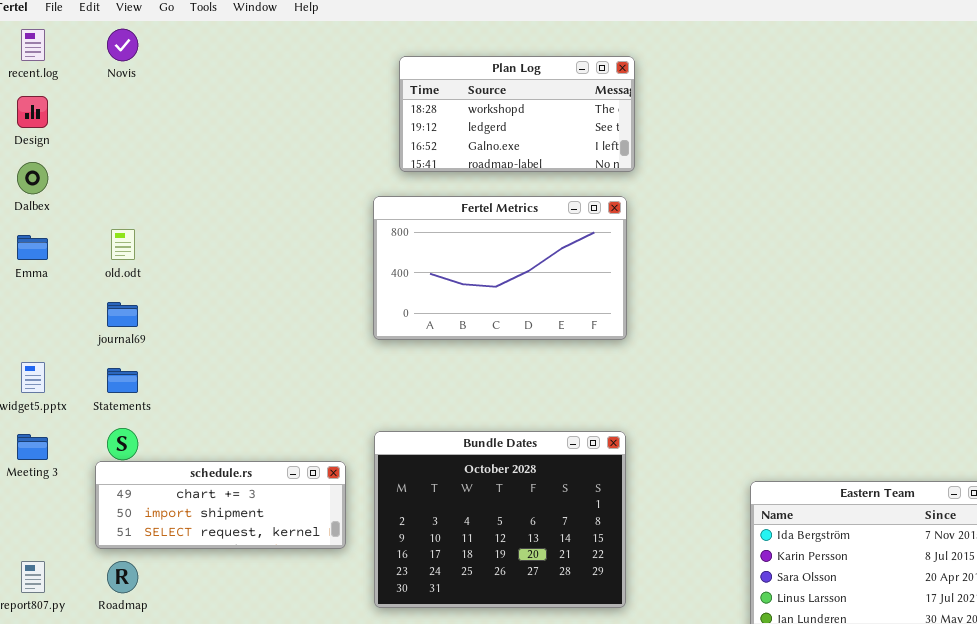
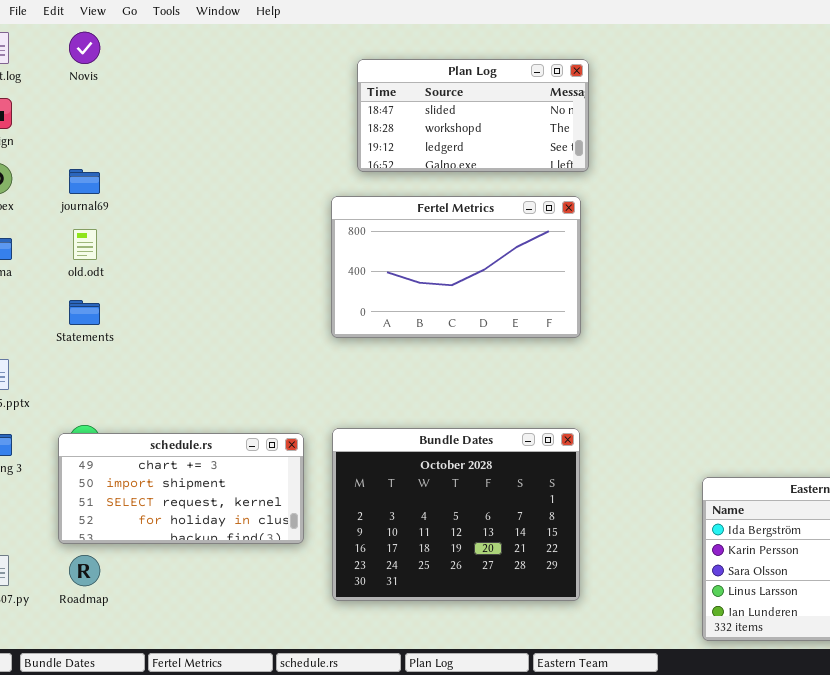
Plan Log: [399,56,635,172] -> [357,59,589,172], scrolled up 1 row
journal69: [107,302,138,327] -> [69,169,100,194], moved
Statements: [107,368,138,393] -> [69,300,100,325], moved
schedule.rs: [95,461,346,549] -> [58,433,304,544], resized

